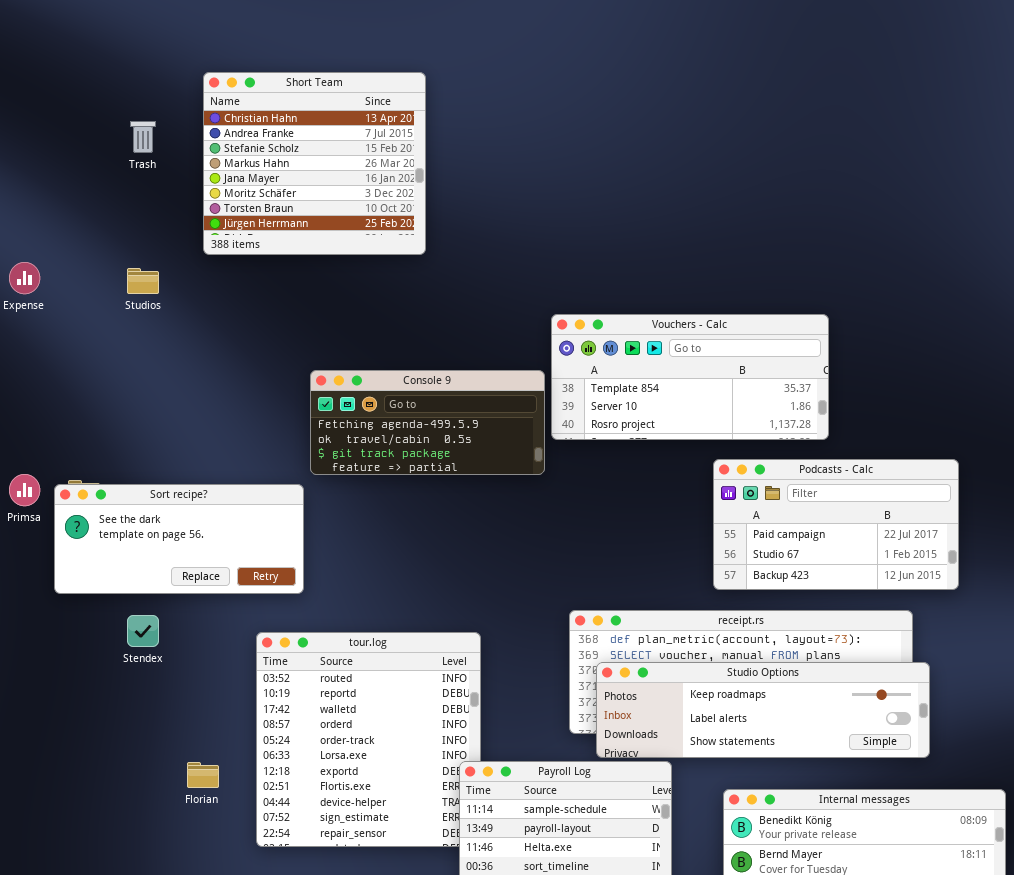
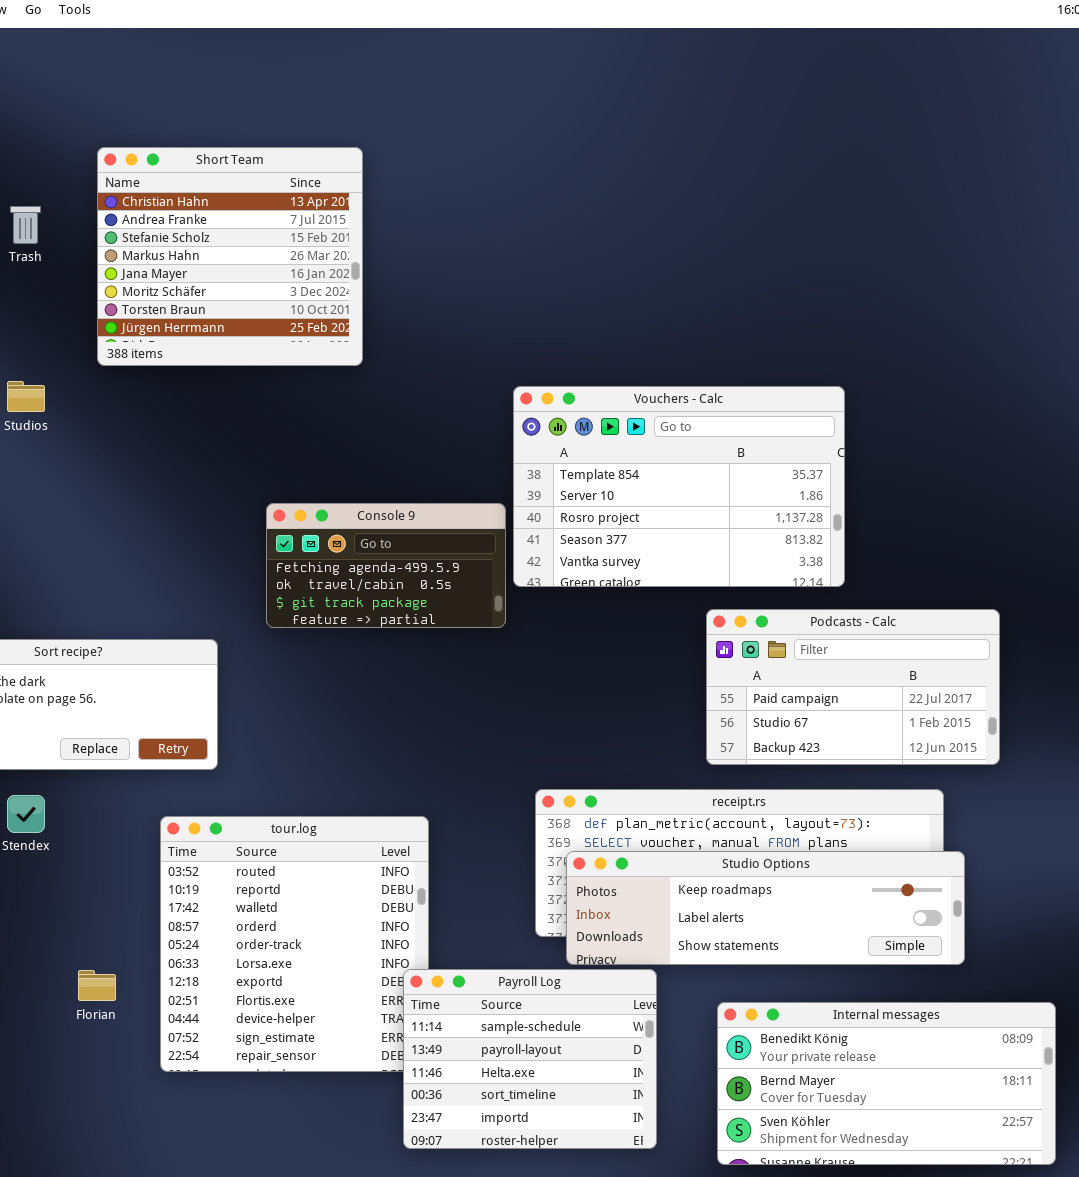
Vouchers - Calc: [551,314,829,440] -> [513,386,845,587], resized
Console 9: [310,370,545,475] -> [266,503,506,628], resized

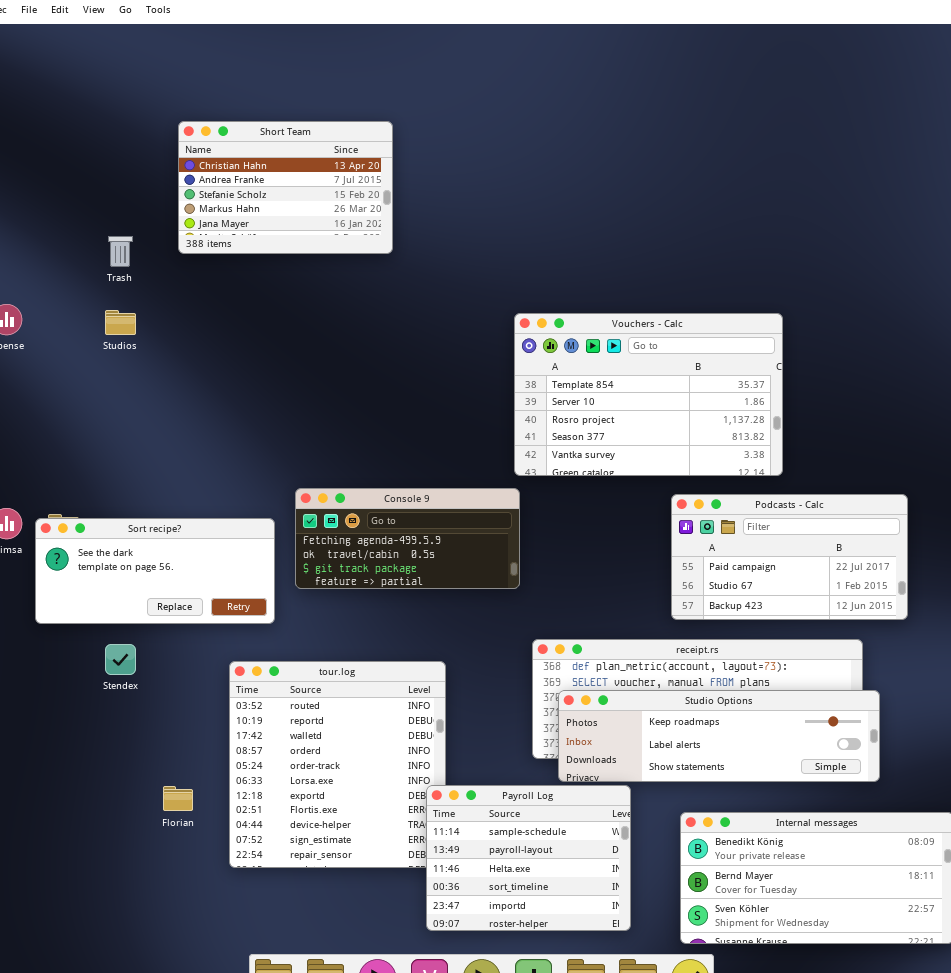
Short Team: [97,147,363,366] -> [178,121,393,254], resized
Trash: [10,206,41,244] -> [108,236,133,267], moved
Console 9: [266,503,506,628] -> [295,488,520,589], moved, resized

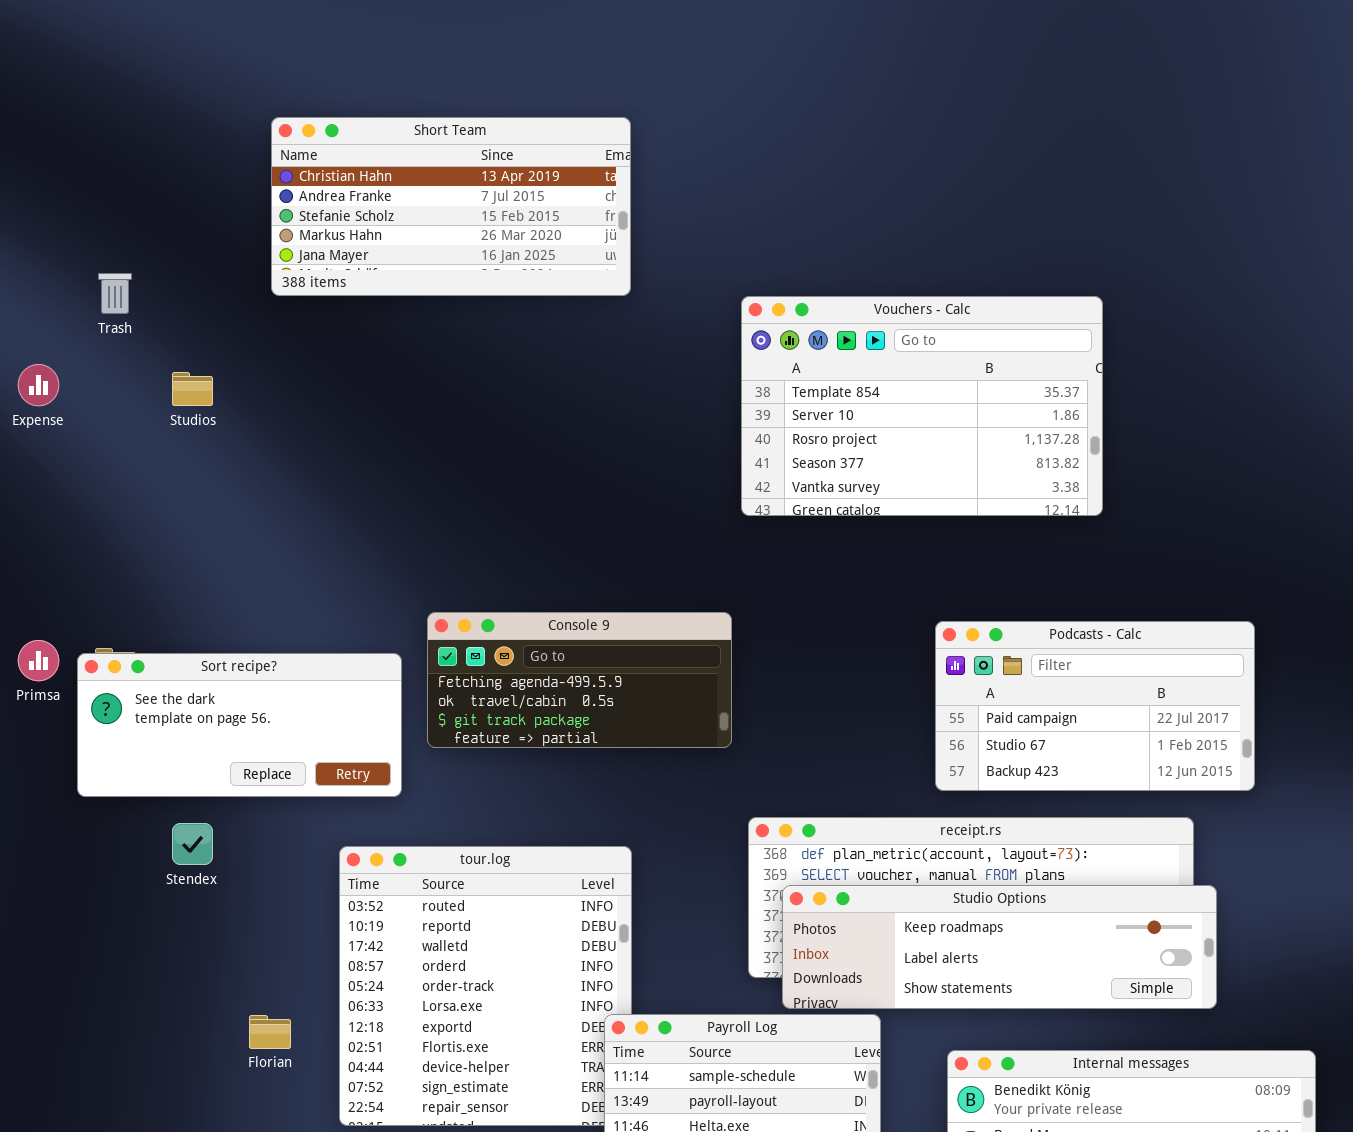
Short Team: [178,121,393,254] -> [271,117,631,296], resized
Trash: [108,236,133,267] -> [98,273,132,314], moved
Vouchers - Calc: [514,313,783,476] -> [741,296,1103,516], moved

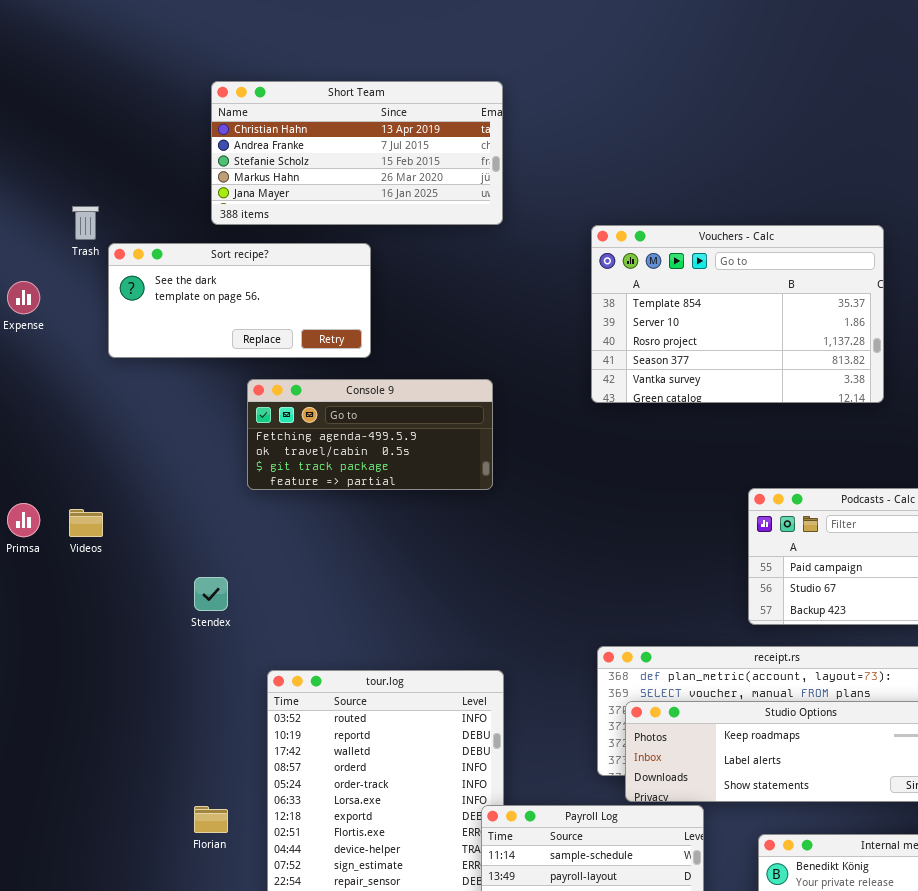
Console 9: [427,612,732,748] -> [247,379,493,490], moved
Sort recipe?: [77,653,402,797] -> [108,243,371,358], moved
Stendex: [172,823,213,865] -> [194,577,228,611], moved

